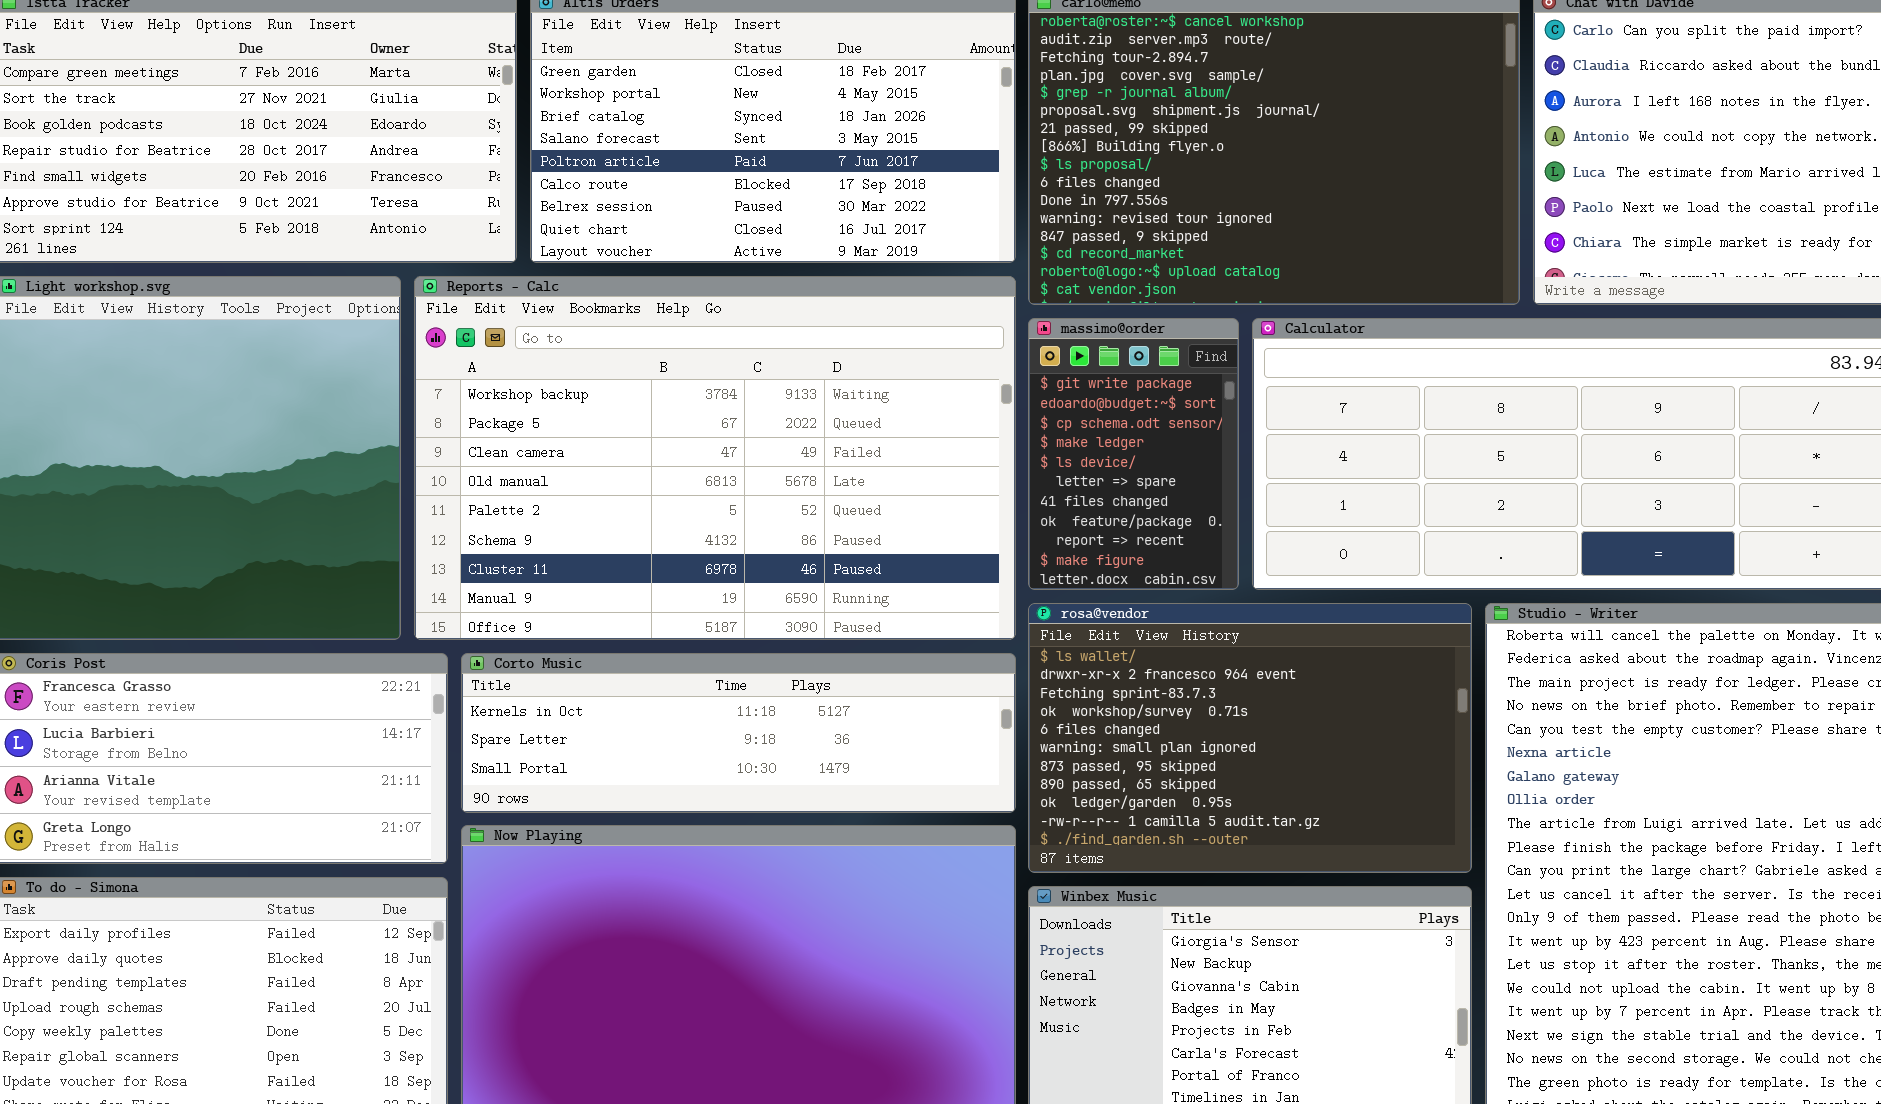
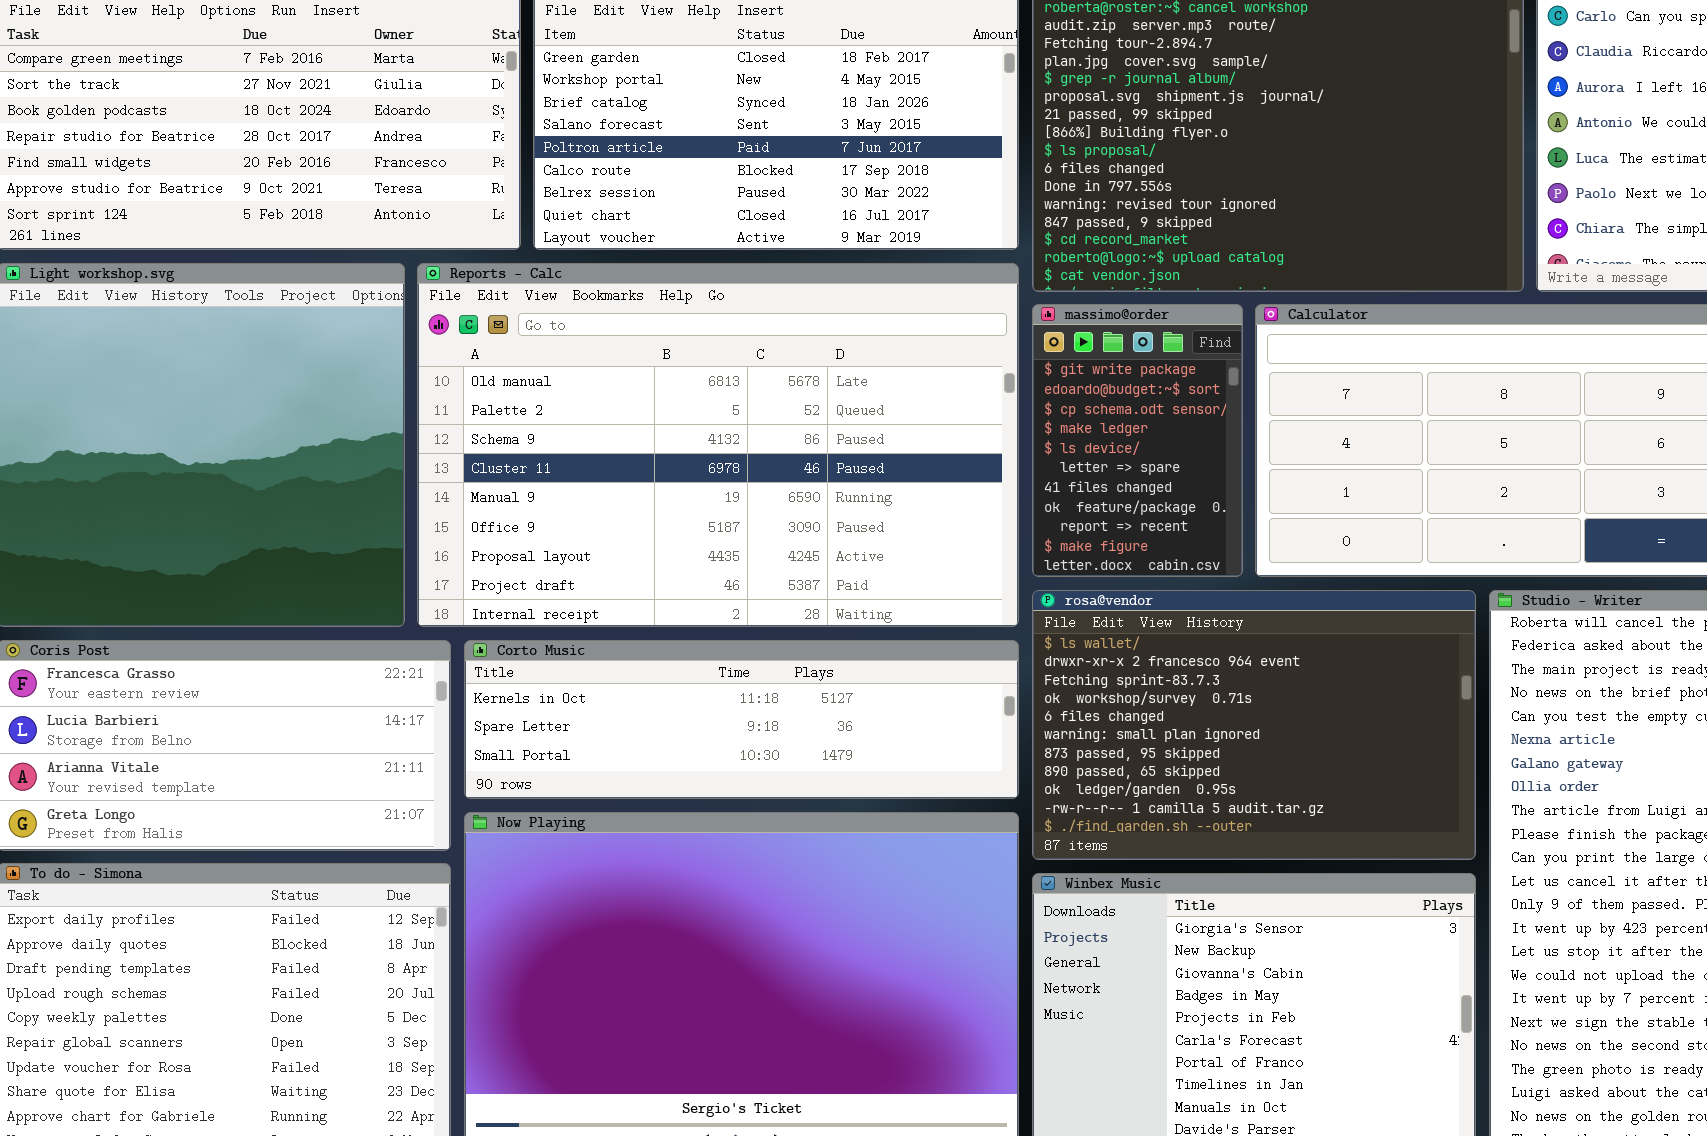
Reports - Calc: [414,276,1016,640] -> [417,263,1019,627], scrolled down 3 rows

